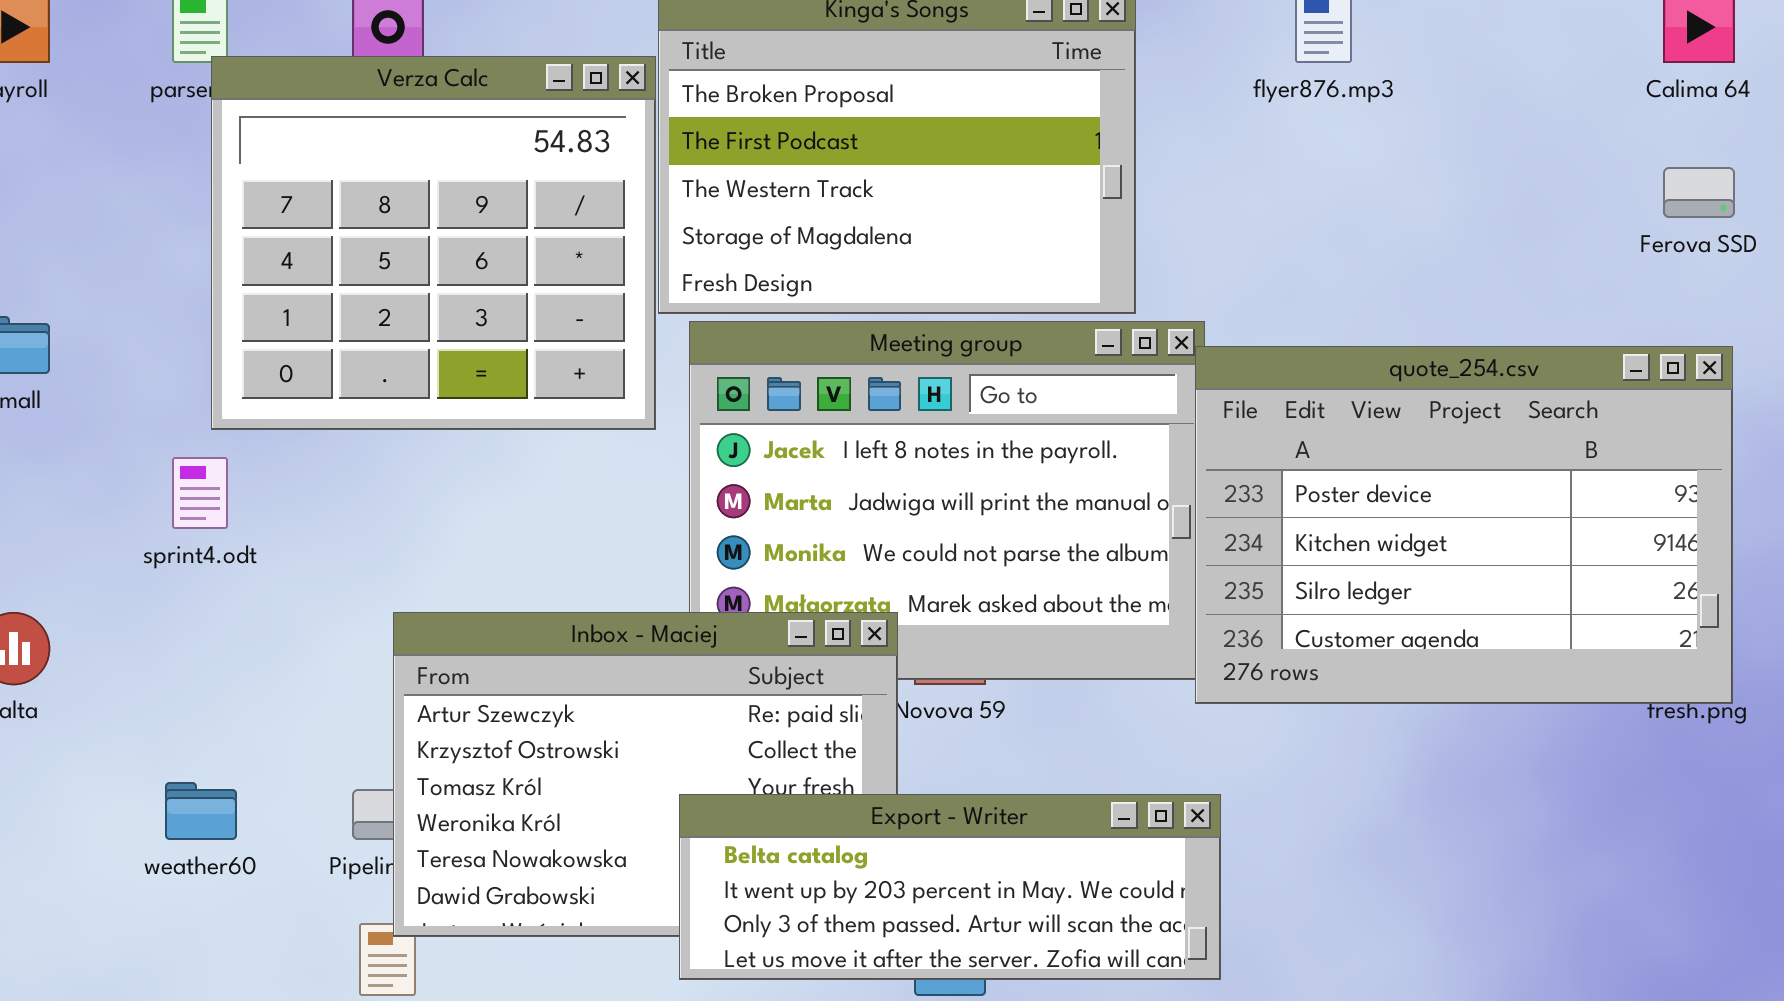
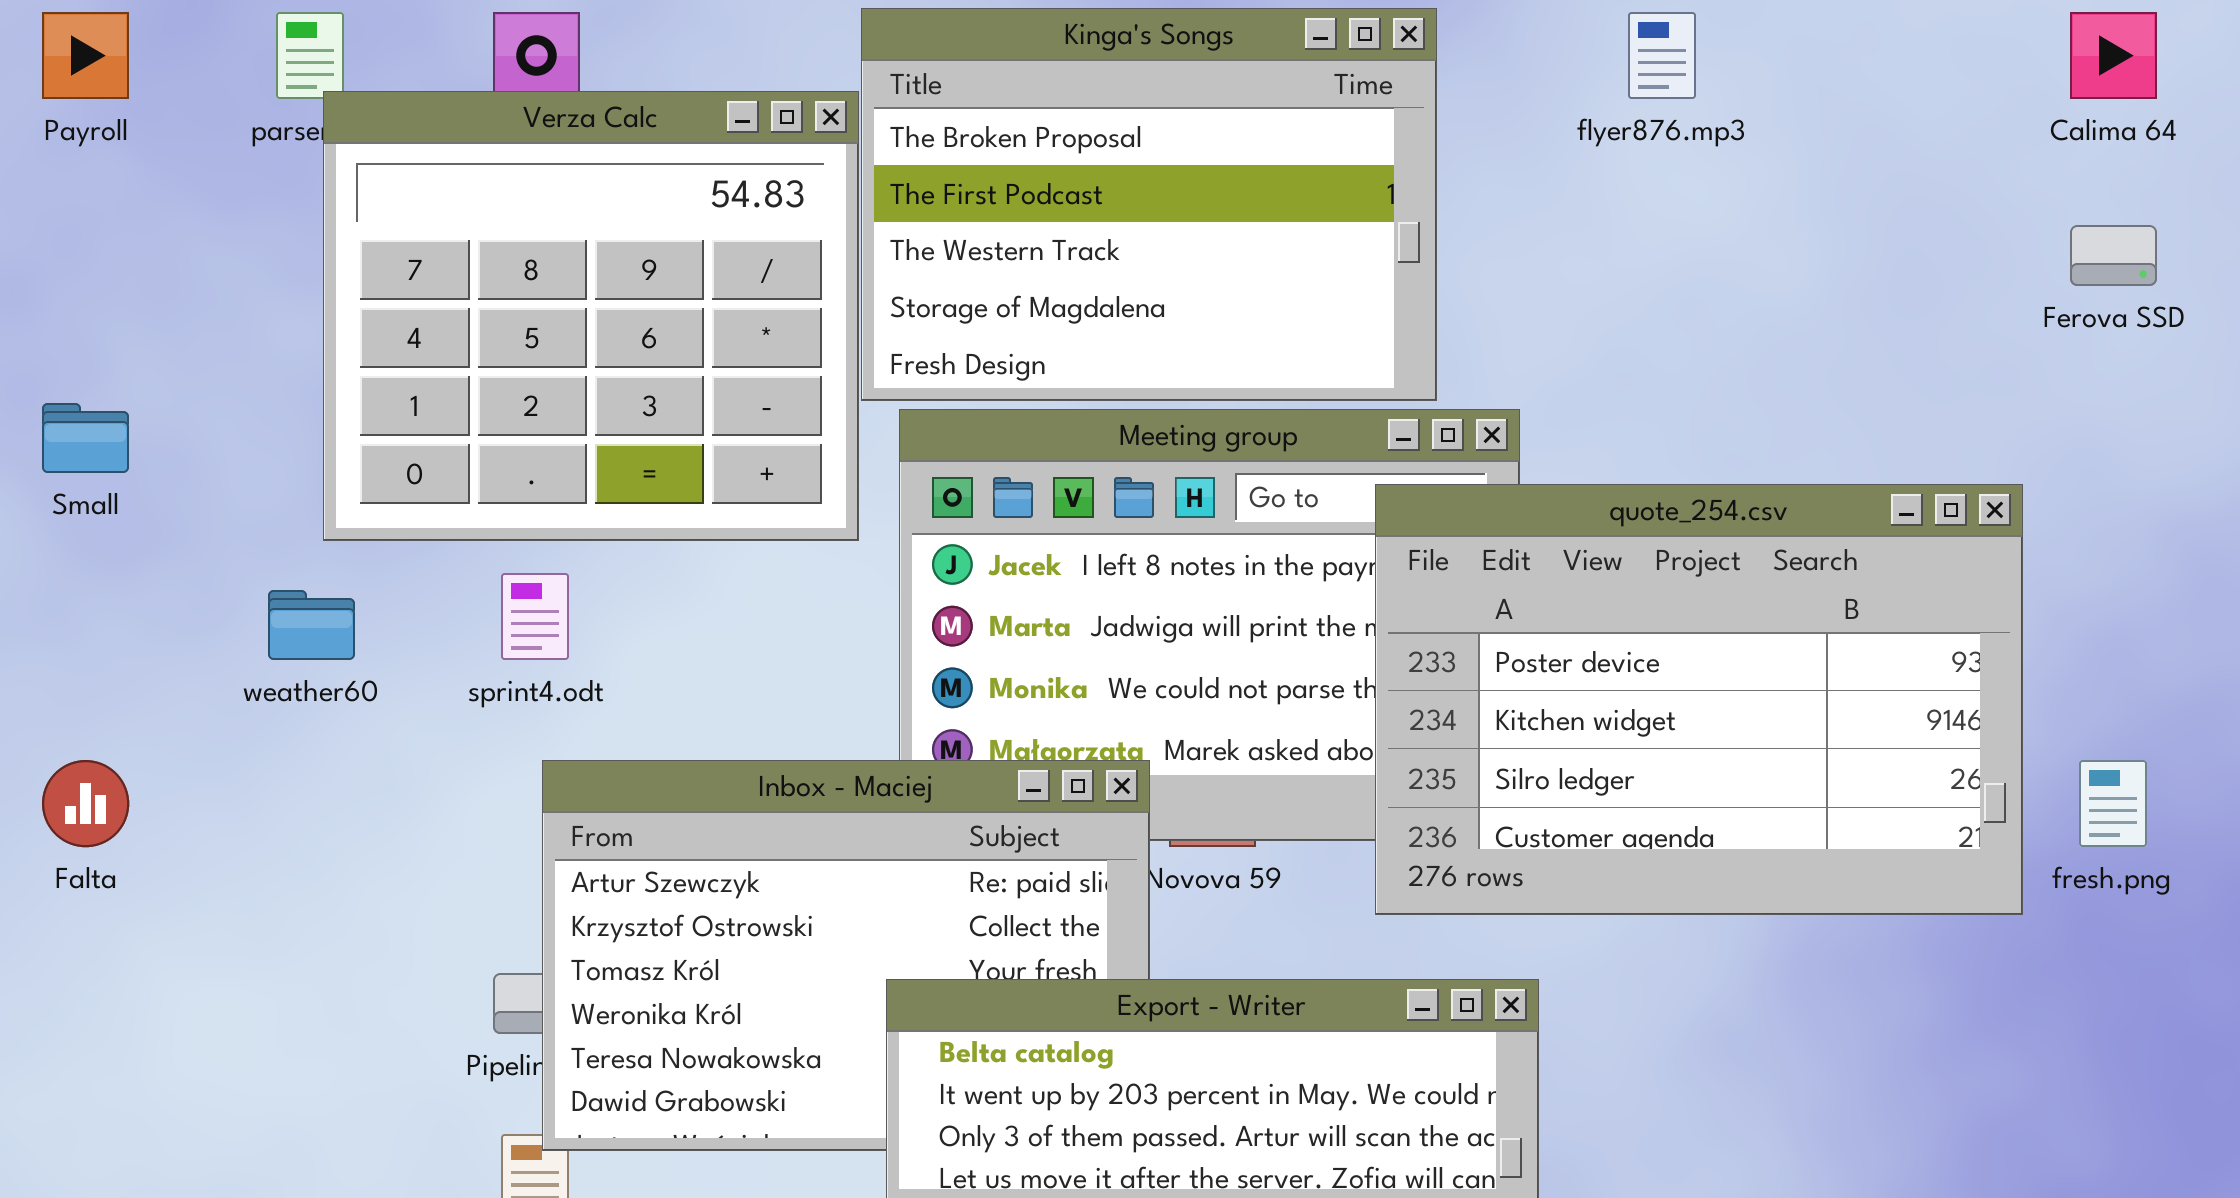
quote_254.csv: [1195,346,1733,704] -> [1375,484,2023,915], moved
sprint4.odt: [172,457,228,529] -> [501,573,569,660], moved
weather60: [165,782,237,840] -> [268,590,355,660], moved

